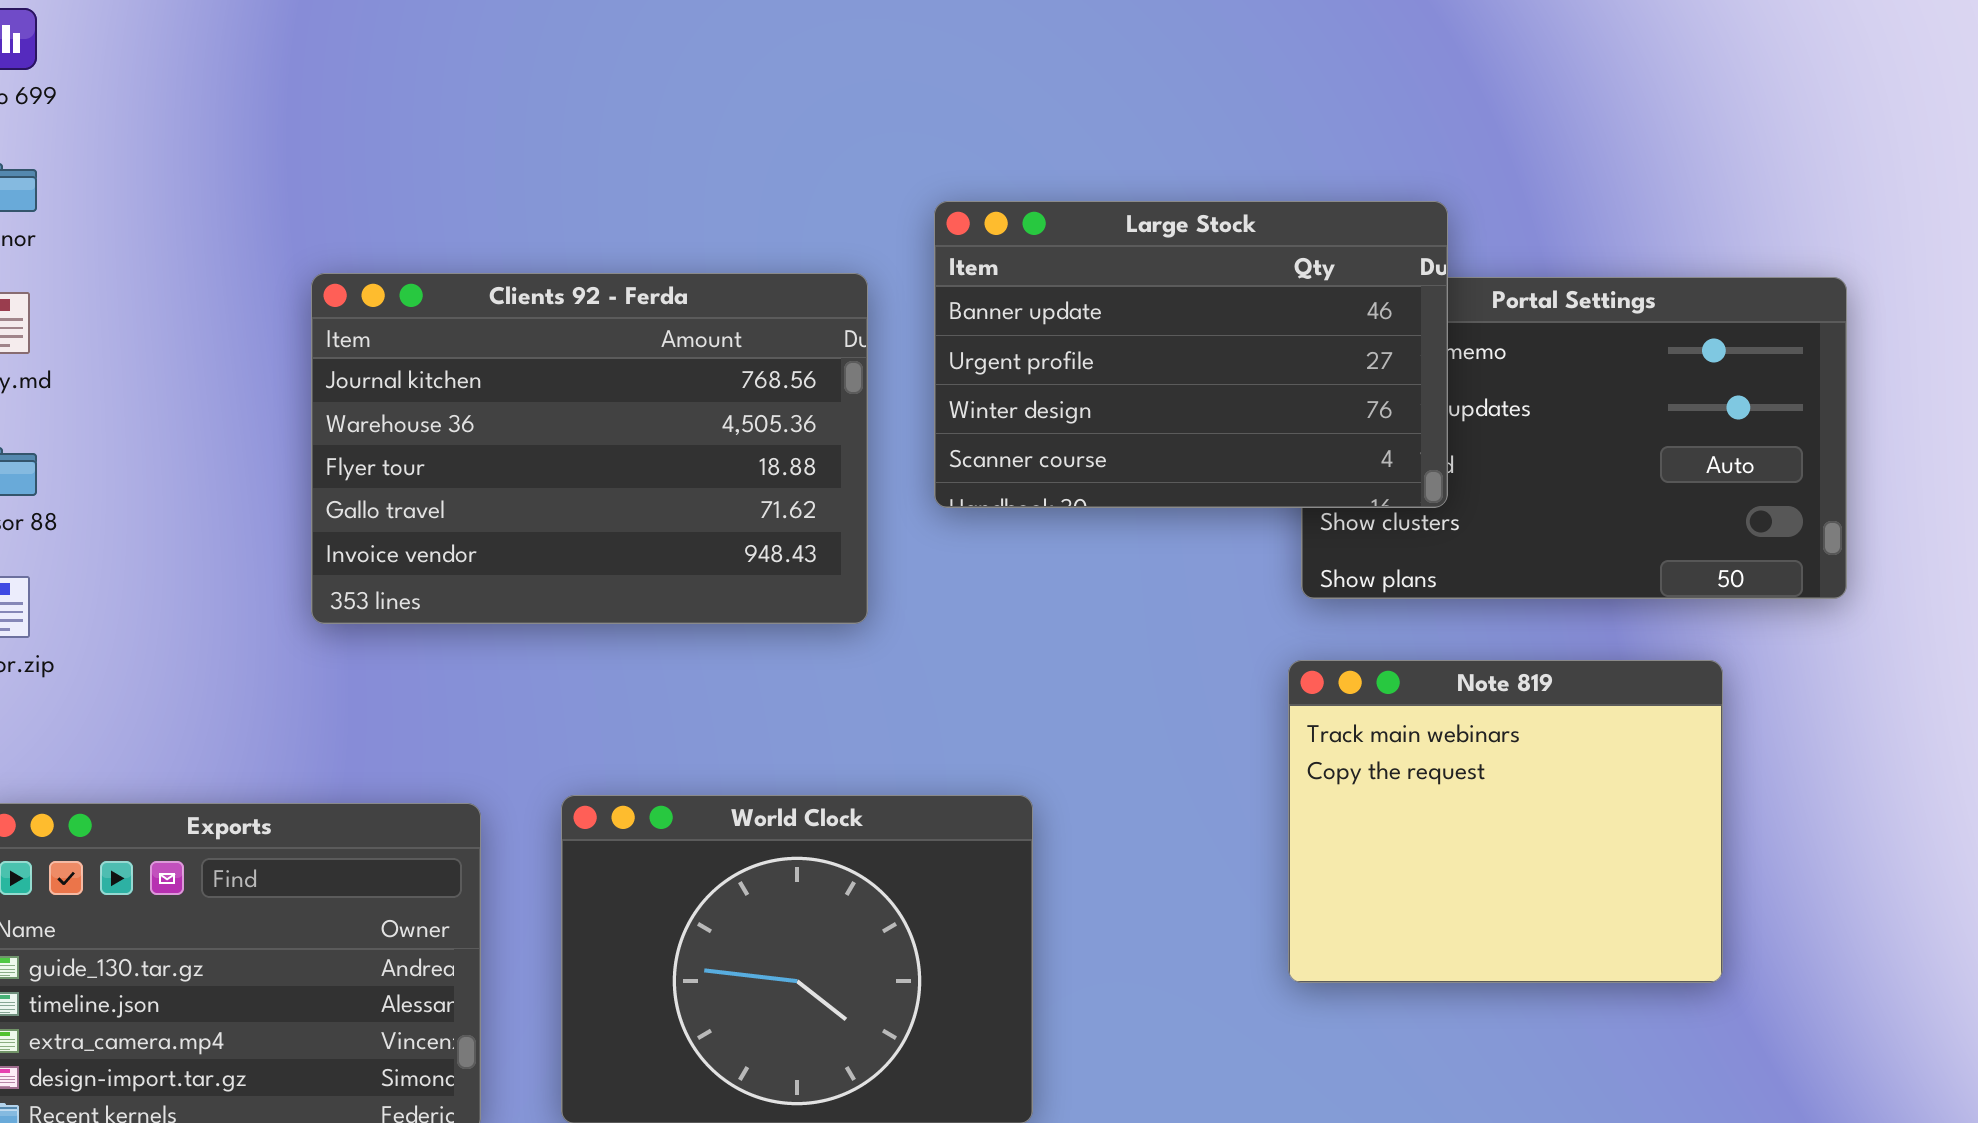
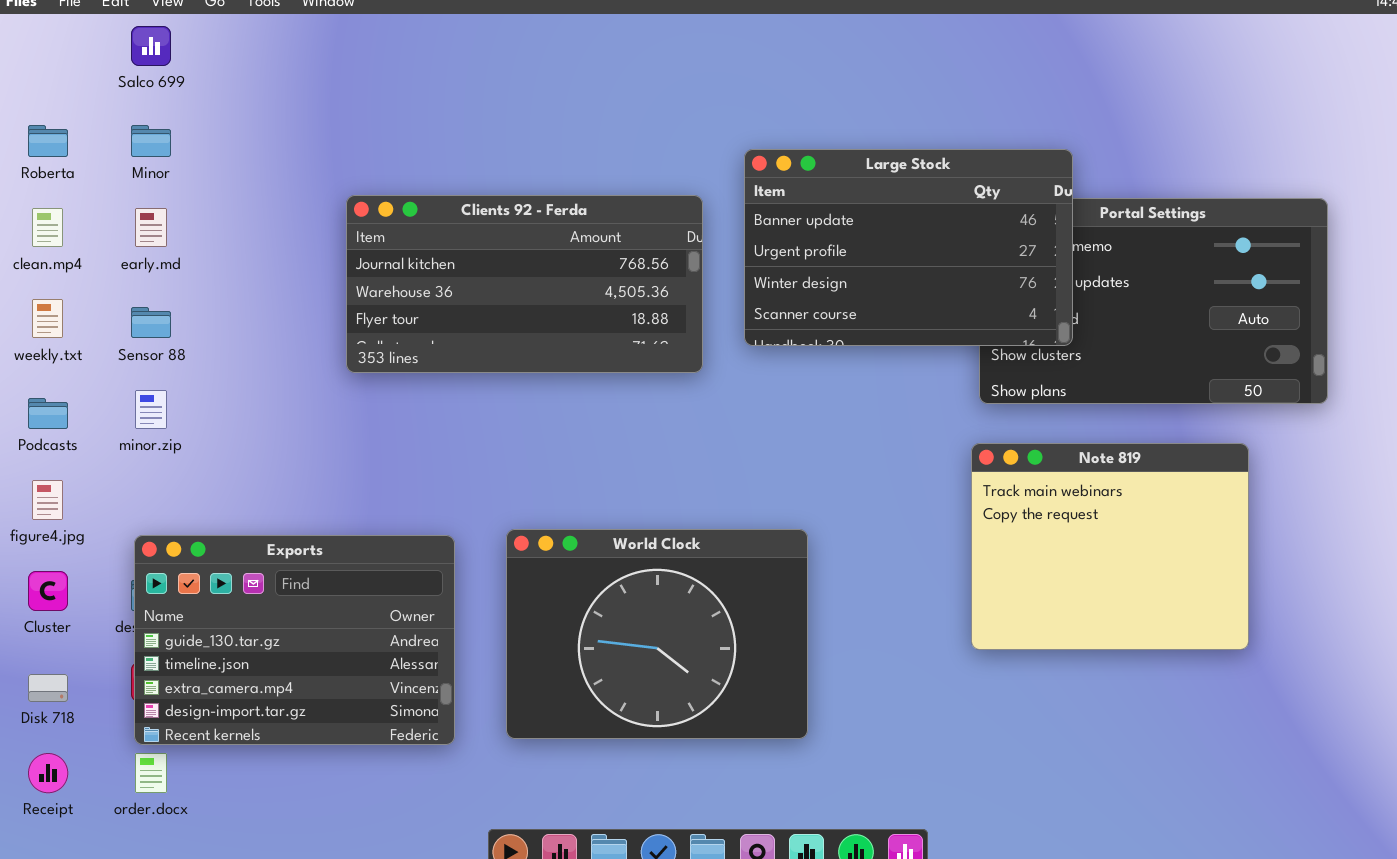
Clients 92 - Ferda: [311,273,868,624] -> [346,195,703,373], resized

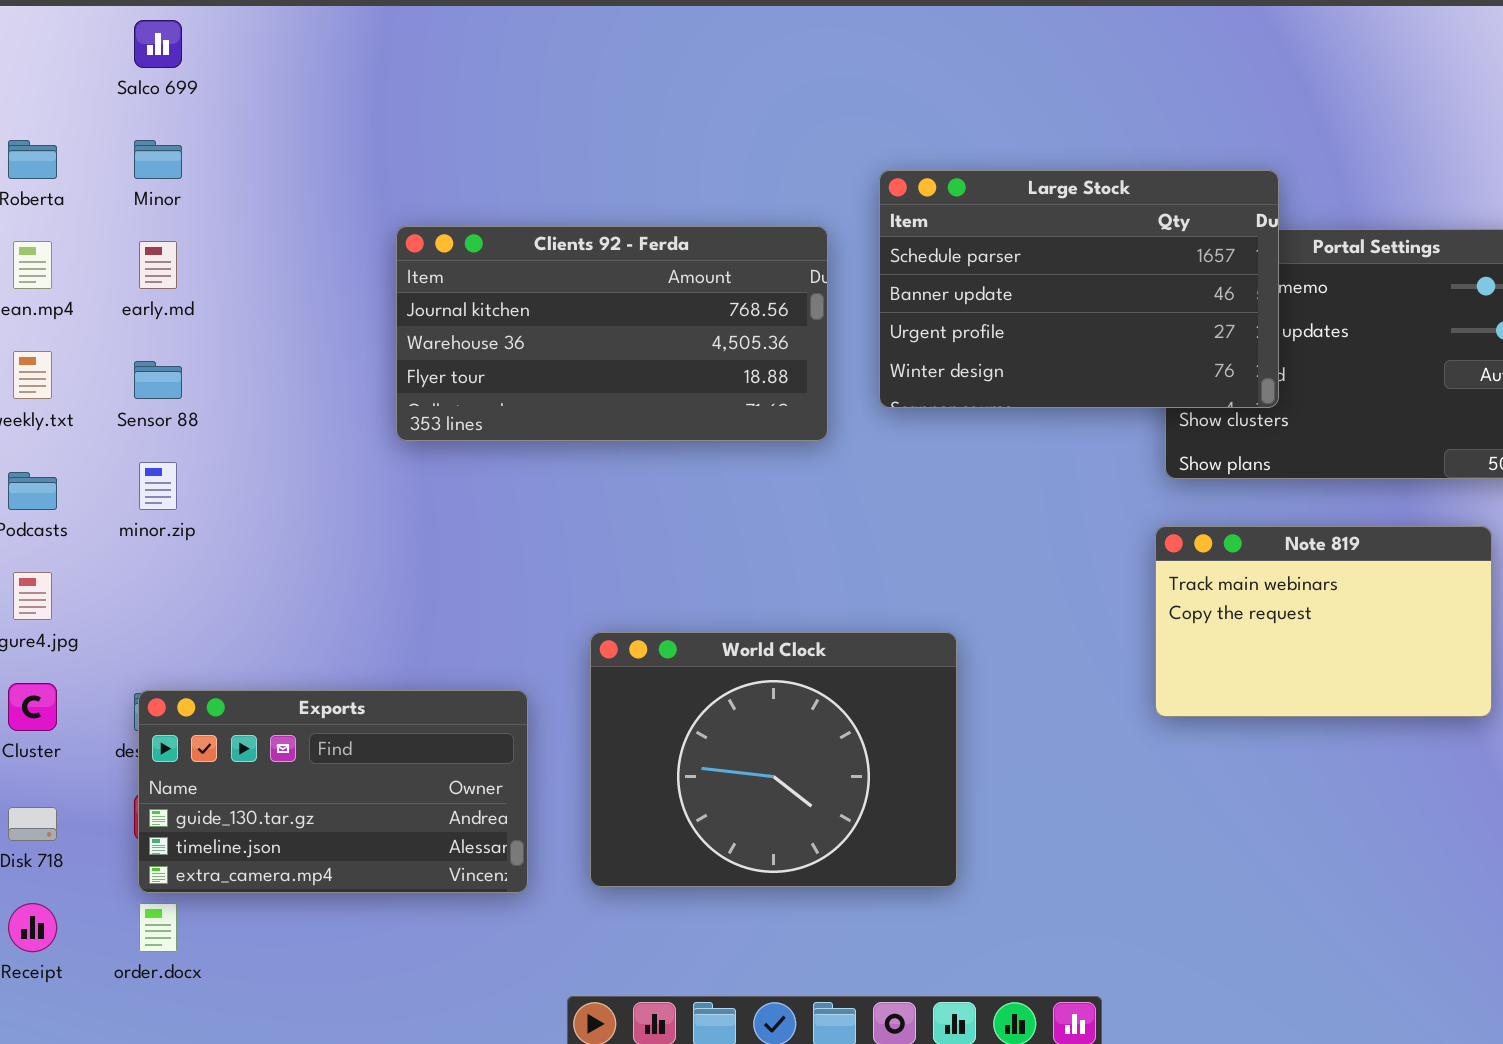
Large Stock: [744,149,1073,346] -> [879,170,1279,408], scrolled up 1 row
Note 819: [971,443,1249,650] -> [1155,526,1492,717], resized
Exports: [134,535,455,745] -> [138,690,528,893], resized

